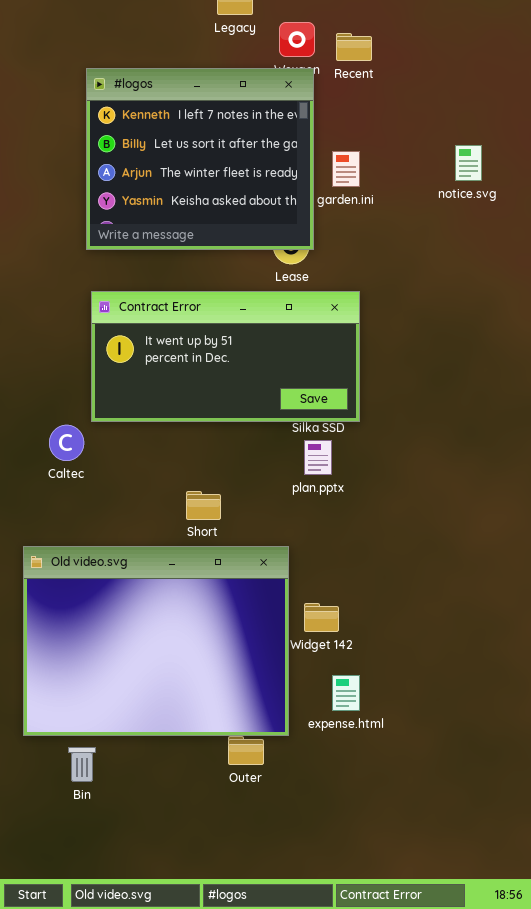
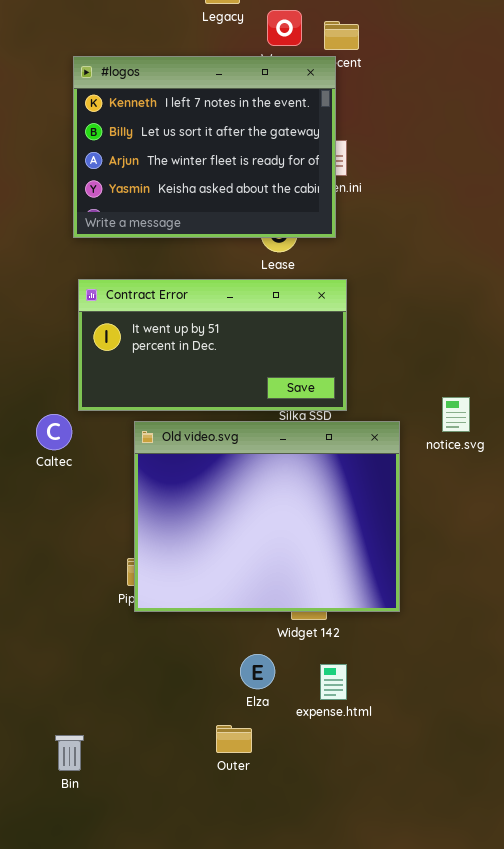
#logos: [86,68,314,250] -> [73,56,336,238], resized
notice.svg: [455,145,482,181] -> [442,397,470,432], moved
Old video.svg: [23,546,289,736] -> [134,421,400,612], moved

